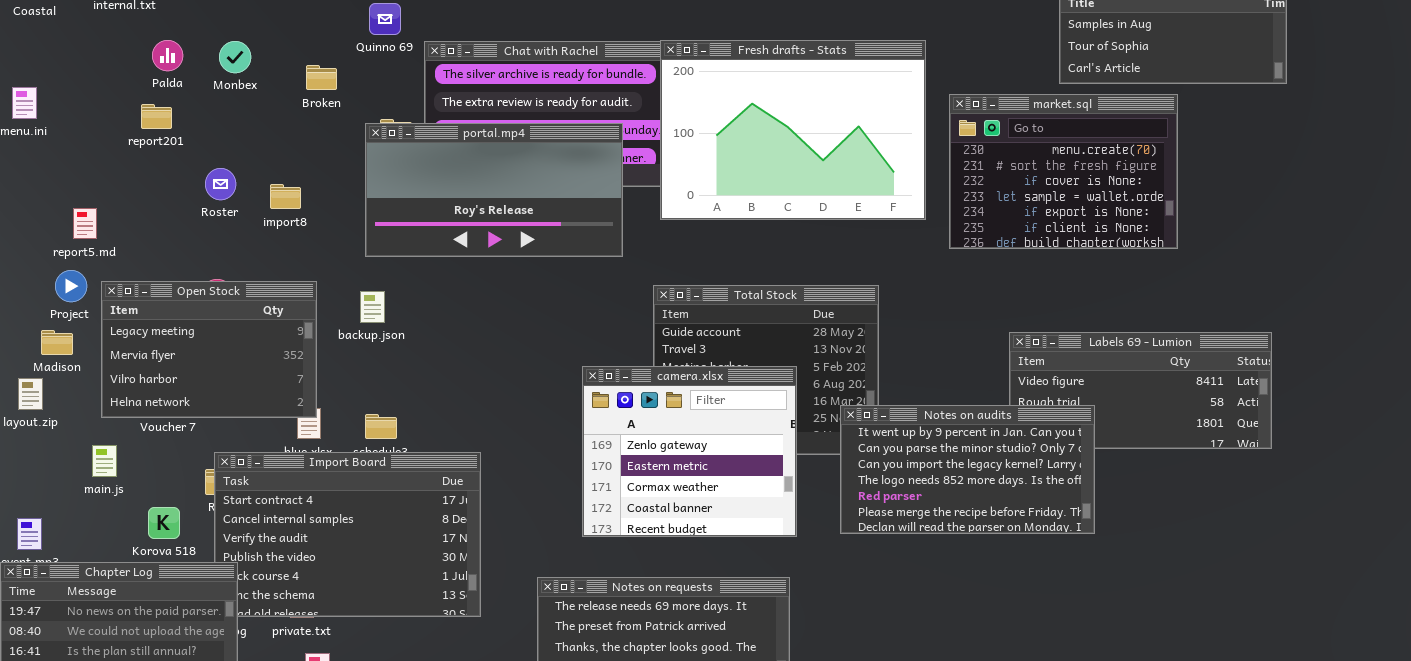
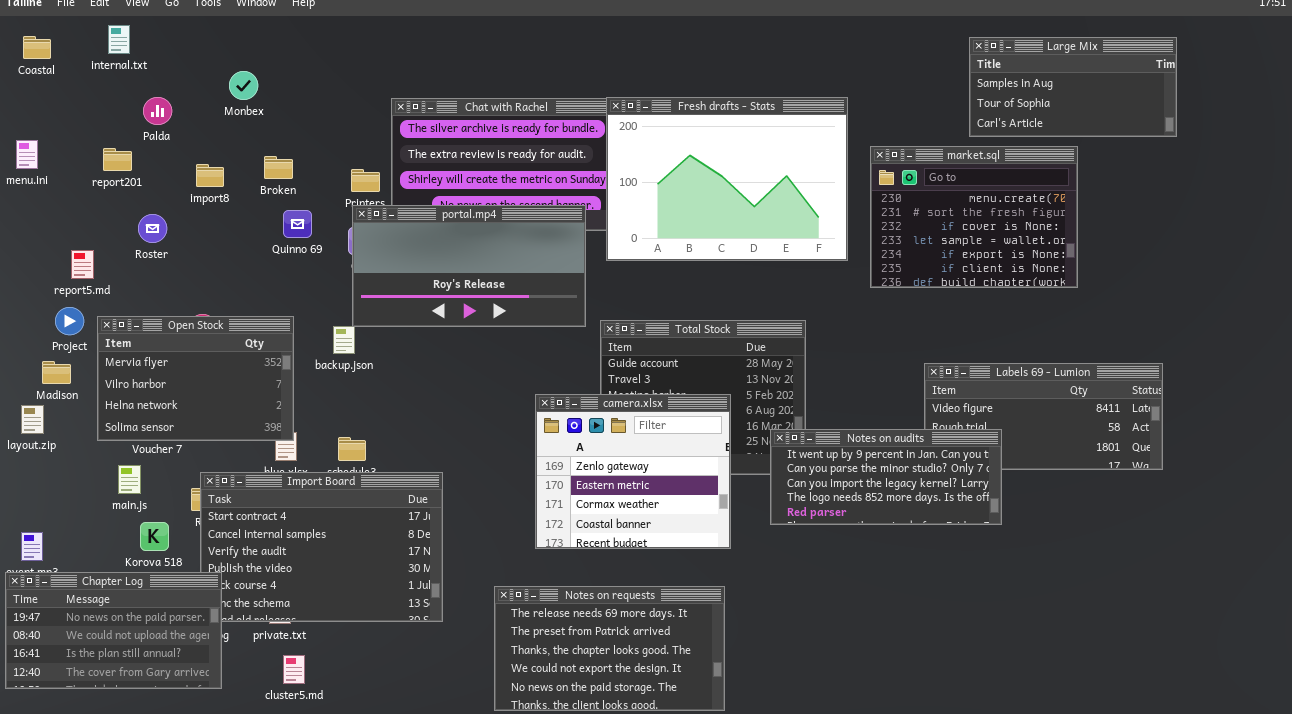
Quinno 69: [369,3,401,35] -> [283,210,312,238], moved
Monbex: [219,41,251,73] -> [229,71,258,100], moved
Broken: [306,65,337,90] -> [264,156,293,179], moved
report201: [141,104,172,129] -> [103,148,132,171], moved
portal.mp4: [365,123,623,257] -> [352,205,586,327], moved
Roster: [205,168,236,200] -> [138,214,167,243], moved
import8: [270,184,301,209] -> [196,164,224,187], moved
Open Stock: [101,281,317,418] -> [97,316,294,441], scrolled down 1 row
Notes on audits: [840,405,1095,534] -> [770,429,1002,525], resized
main.js: [92,445,117,477] -> [118,465,141,494], moved

